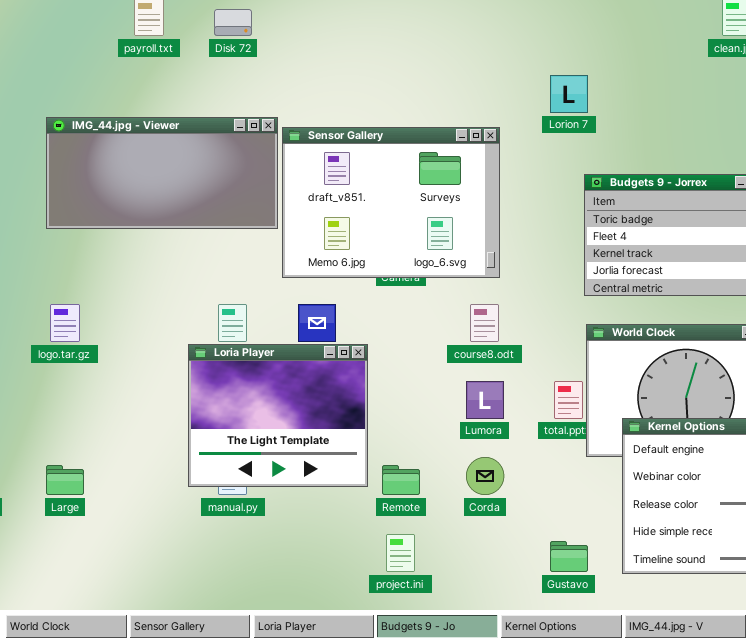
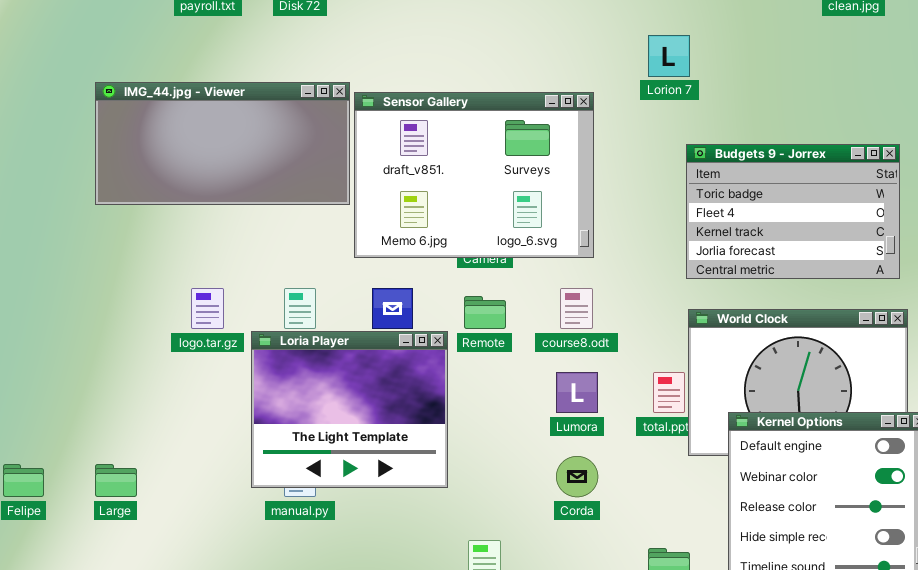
logo.tar.gz: [50,304,80,342] -> [191,288,224,329], moved
Remote: [382,465,420,495] -> [464,296,506,329], moved

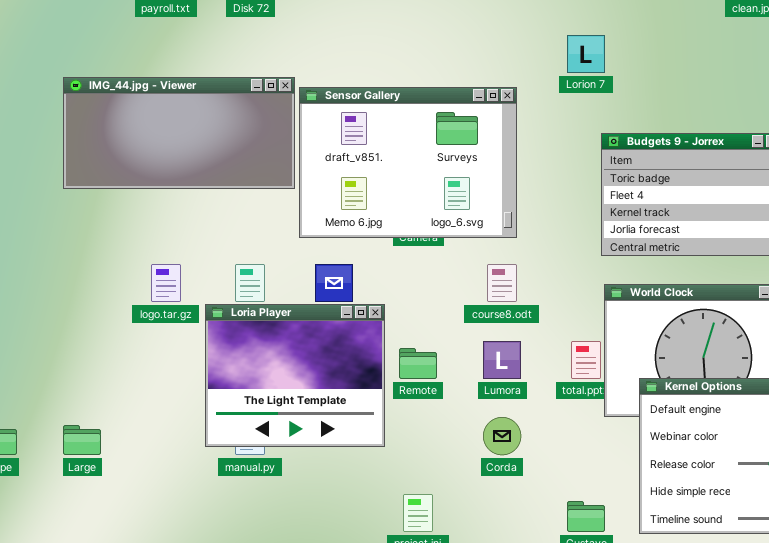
Remote: [464,296,506,329] -> [399,348,437,379], moved

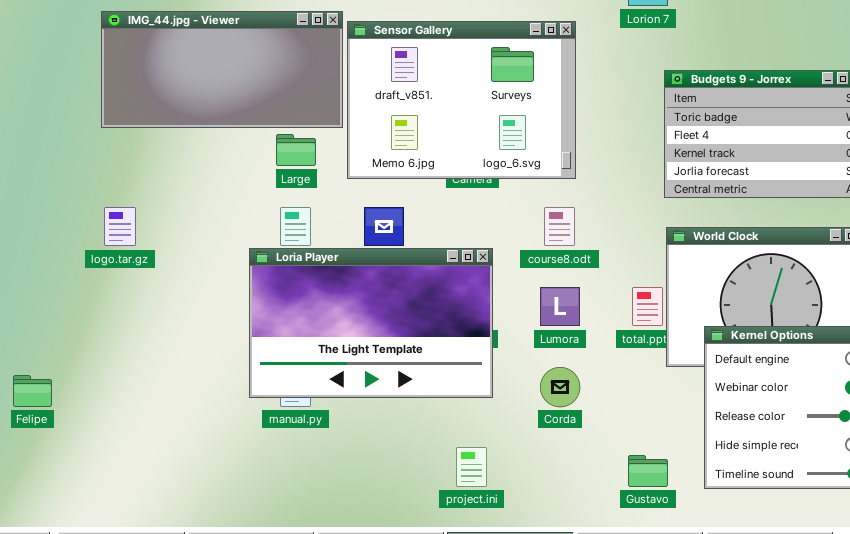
logo.tar.gz: [151,264,181,302] -> [104,207,136,246], moved
Loria Player: [205,304,385,447] -> [249,248,493,398], resized
Large: [63,425,101,455] -> [276,134,316,166], moved

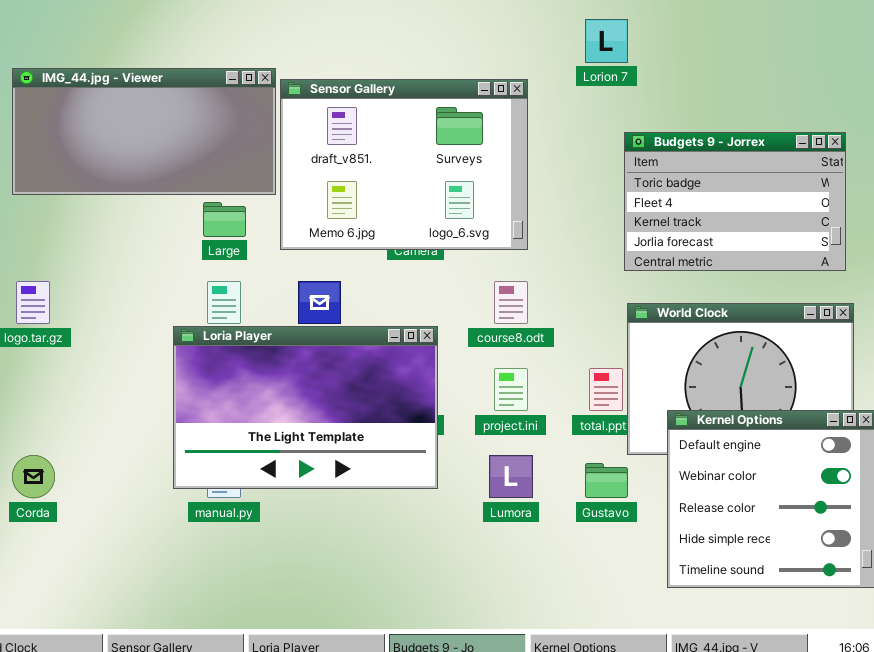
Lumora: [540,287,580,326] -> [489,455,533,498], moved
Corda: [540,367,580,407] -> [12,455,55,498], moved
project.ini: [456,447,487,487] -> [494,368,528,411], moved
Gustavo: [628,455,668,487] -> [585,463,628,498], moved

